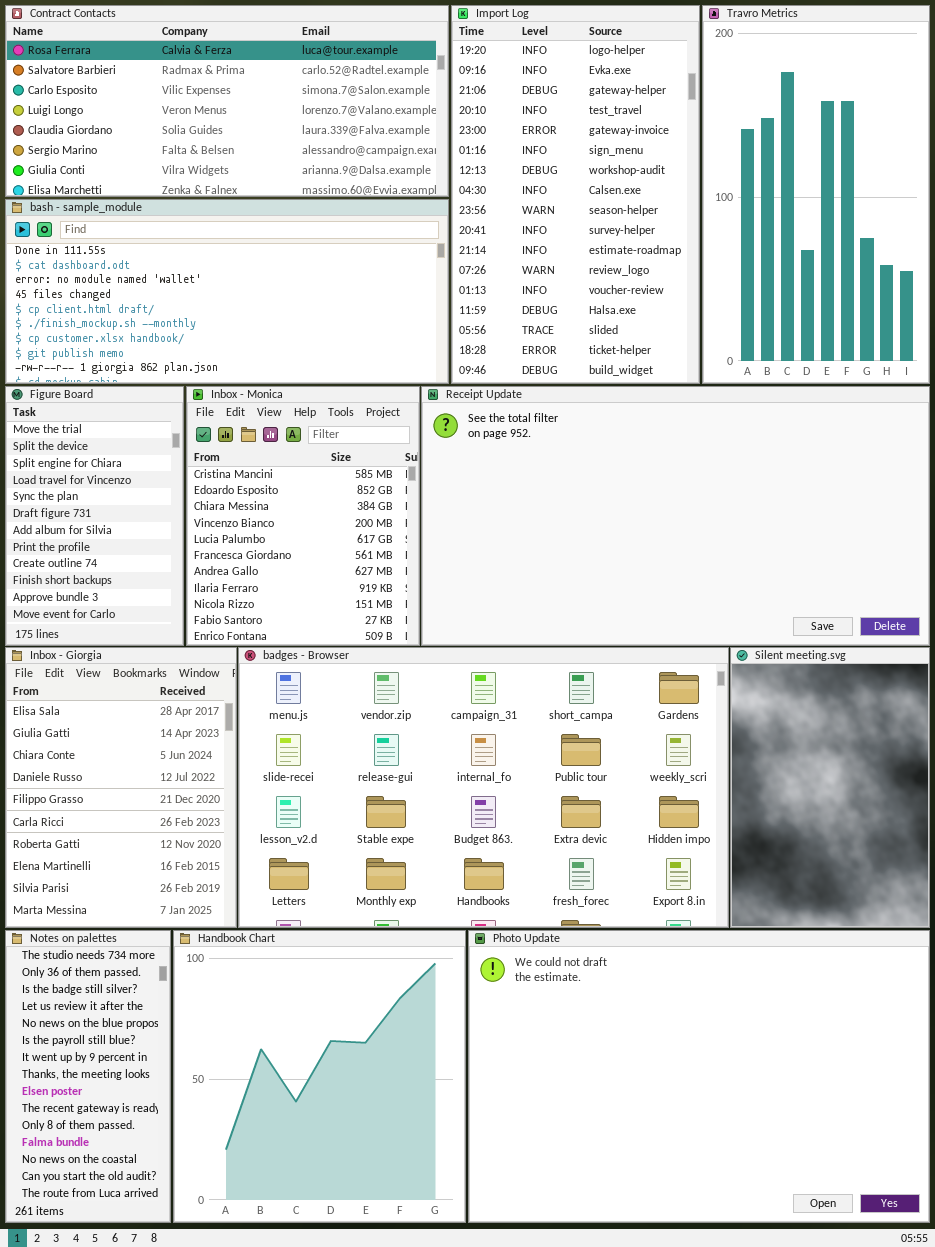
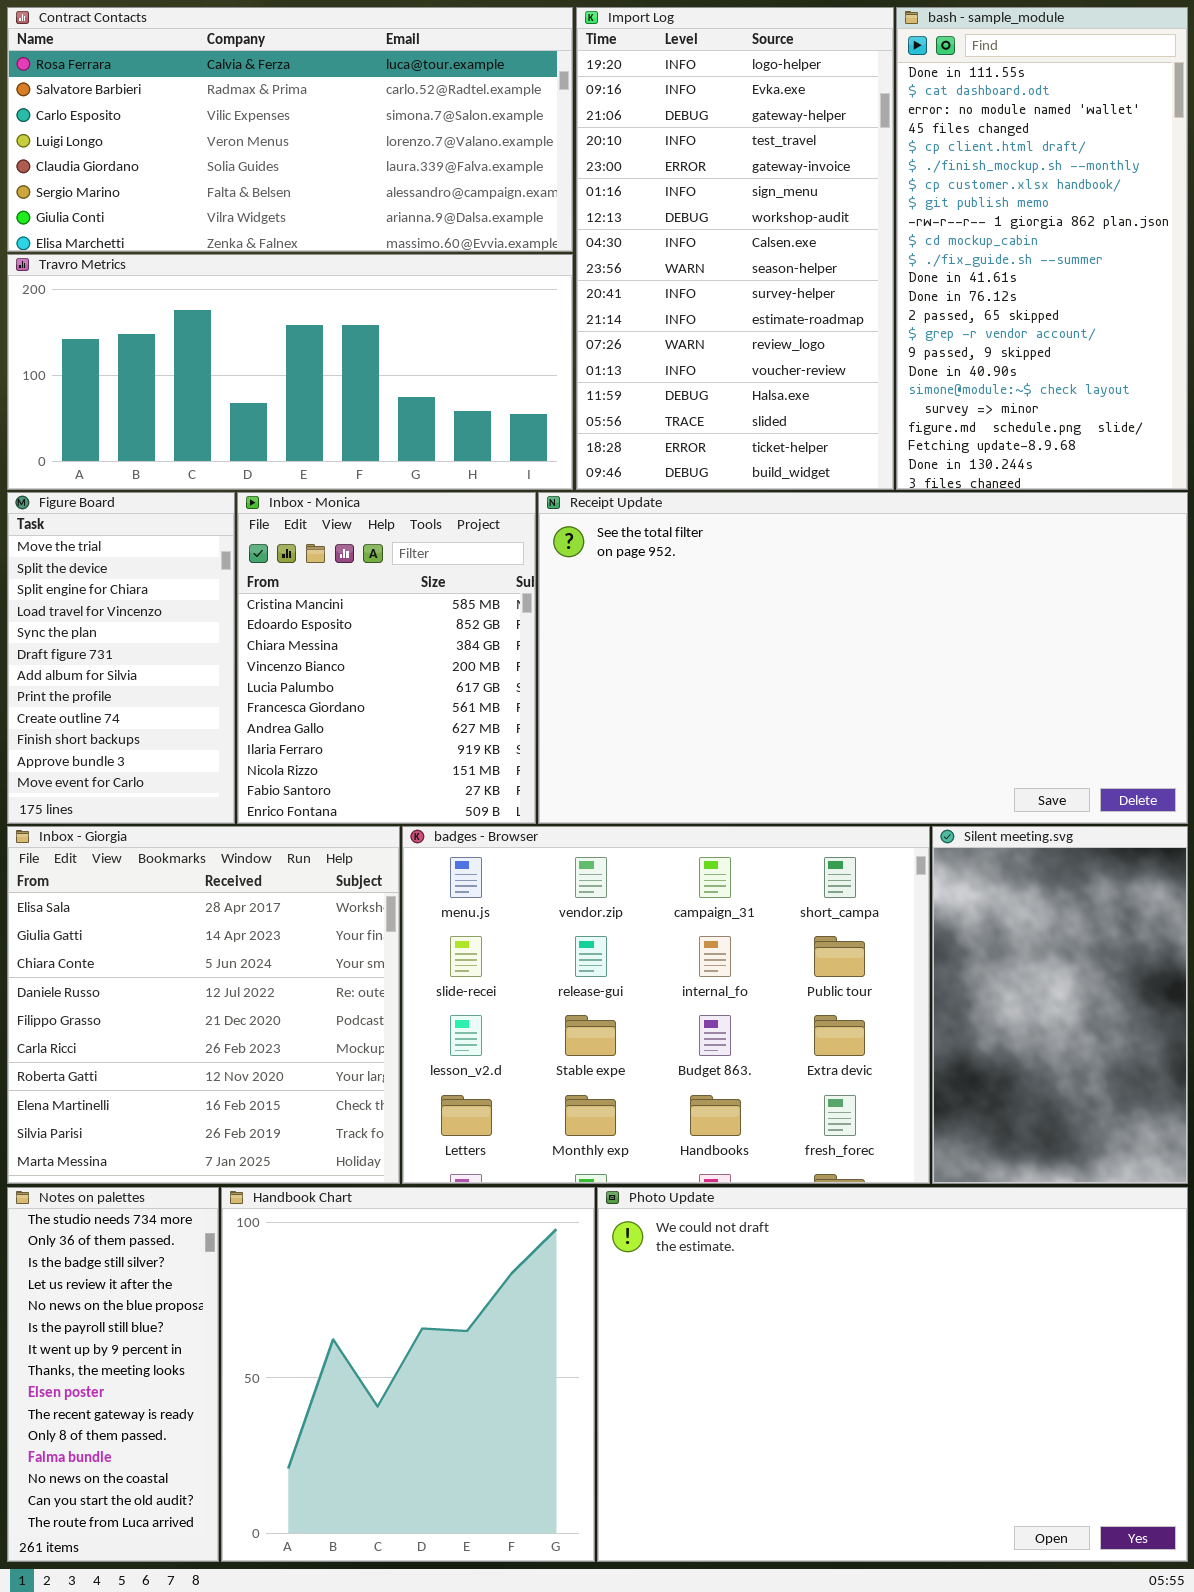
Travro Metrics: [702,5,930,384] -> [7,254,573,490], moved, resized
bash - sample_module: [5,199,449,384] -> [896,7,1188,490], moved, resized
Inbox - Giorgia: [5,647,237,928] -> [7,826,400,1184], resized
badges - Browser: [238,647,729,928] -> [402,826,930,1184], resized

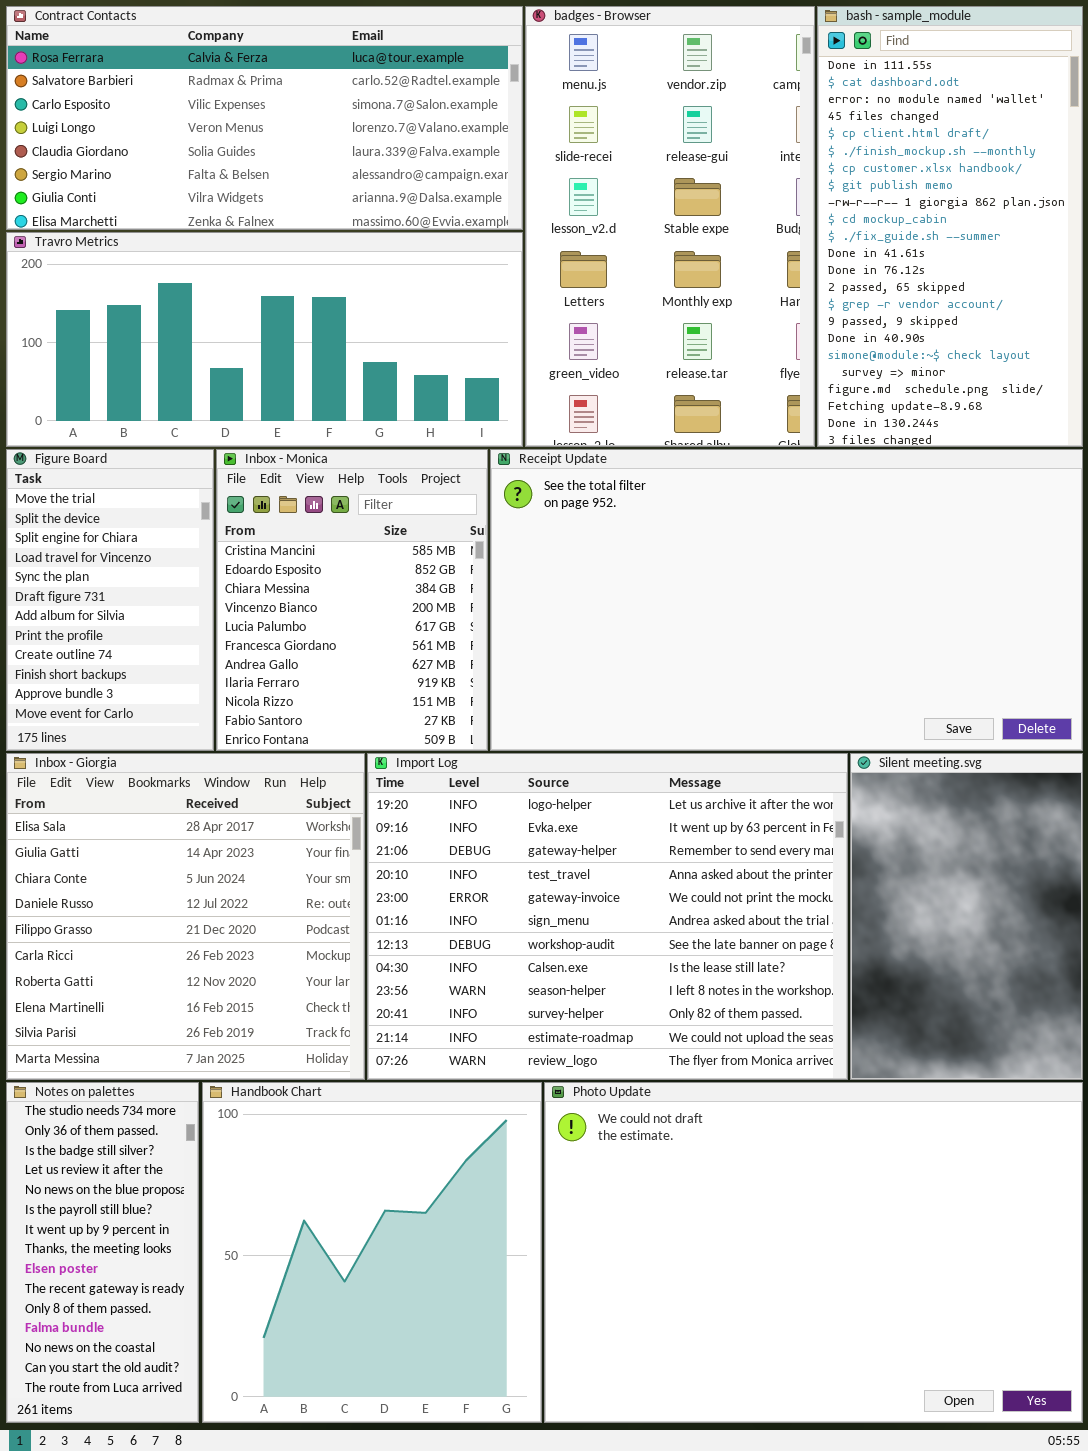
Import Log: [576,7,894,490] -> [367,753,848,1080], moved, resized
badges - Browser: [402,826,930,1184] -> [525,6,815,447], moved, resized

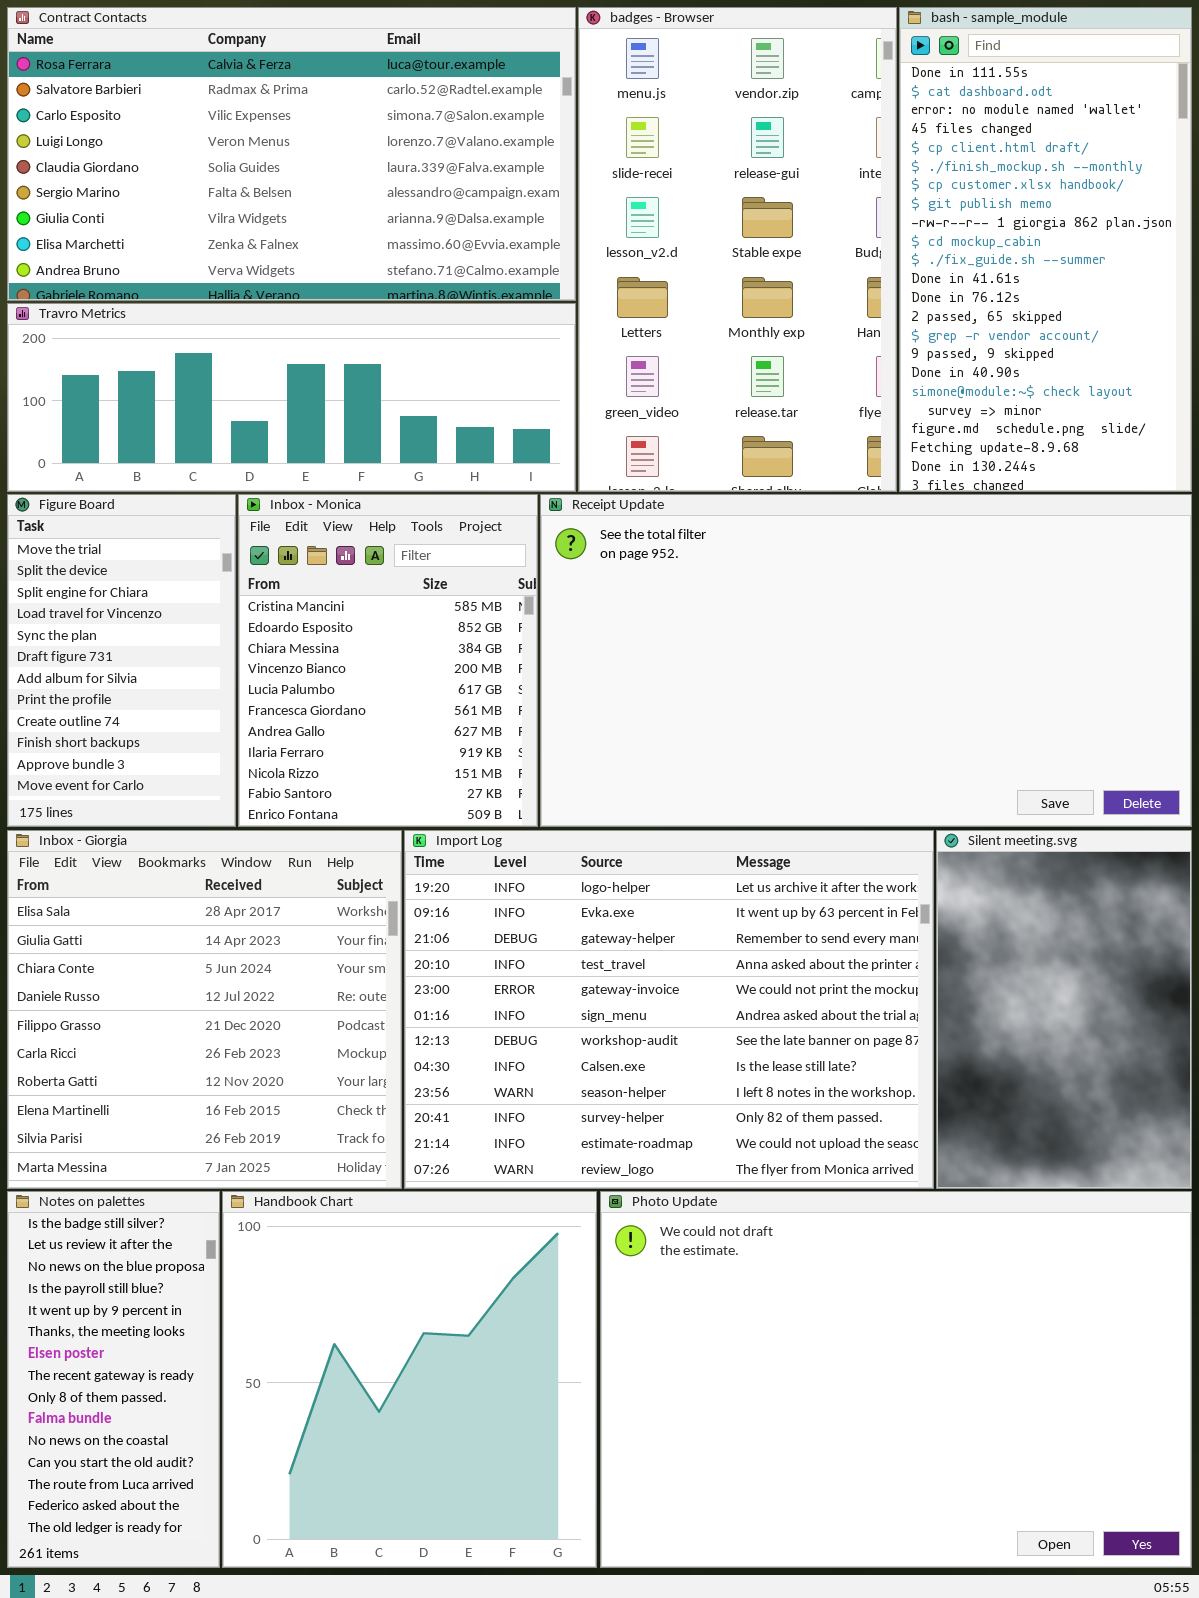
Contract Contacts: [6,6,523,230] -> [7,7,576,301], resized
Travro Metrics: [6,232,523,447] -> [7,303,576,492], resized
Notes on palettes: [6,1082,199,1423] -> [7,1191,220,1568], scrolled down 2 rows

